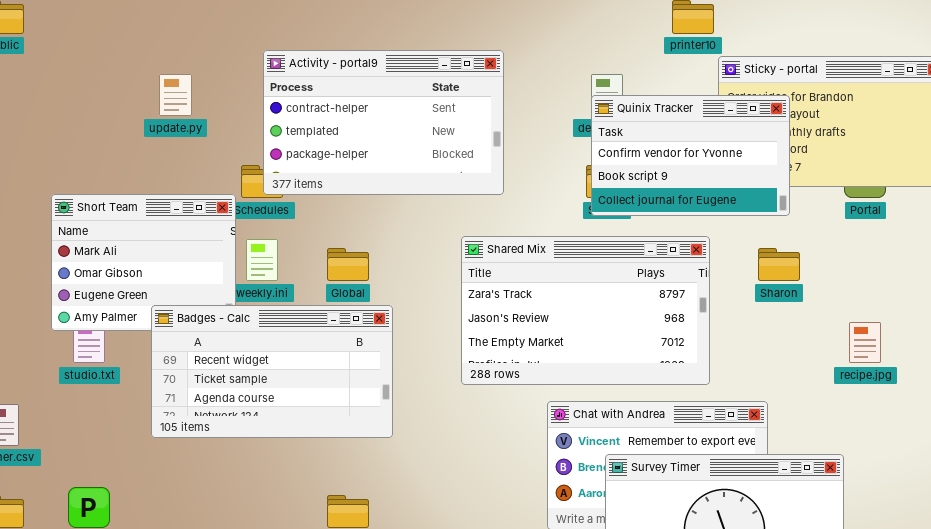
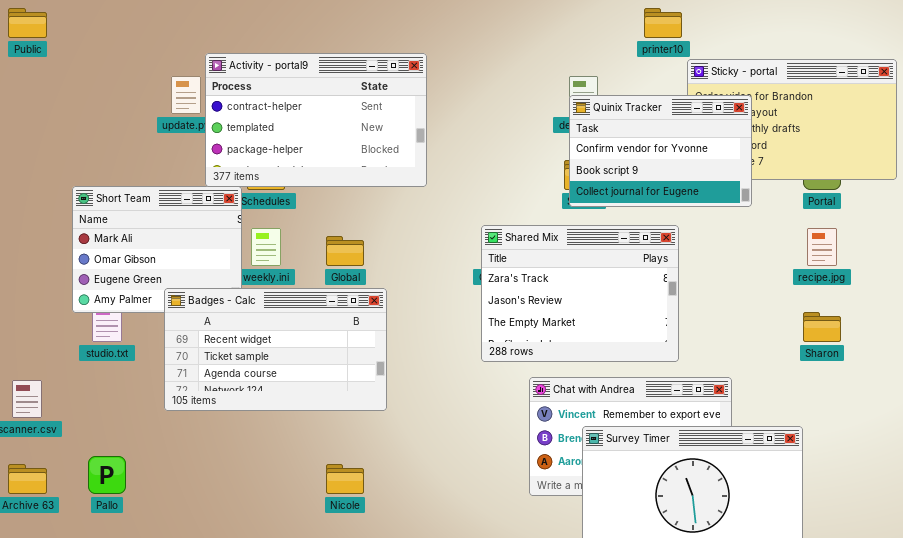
Activity - portal9: [263,50,504,195] -> [205,53,427,187], moved
Shared Mix: [461,236,710,385] -> [481,225,679,362], resized
Sharon: [758,248,800,281] -> [803,312,841,342], moved
recipe.jpg: [849,322,881,363] -> [807,228,837,266], moved

